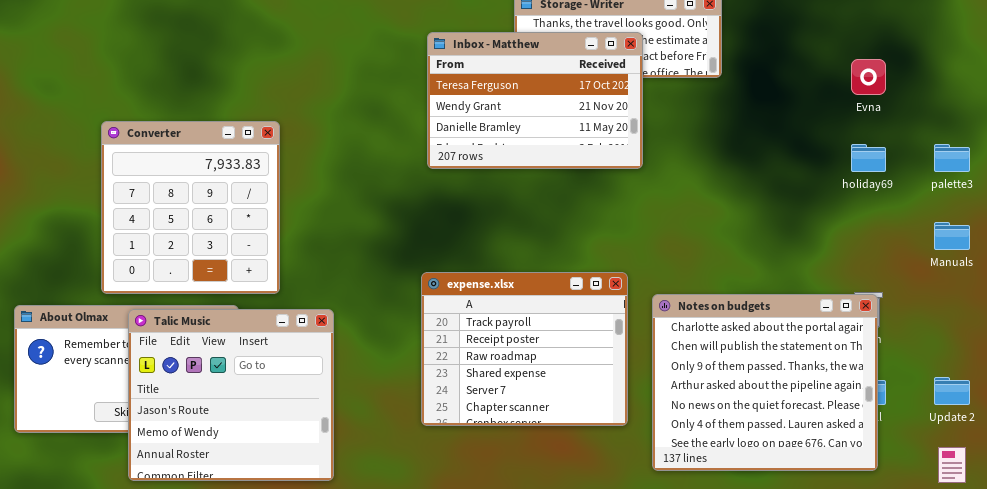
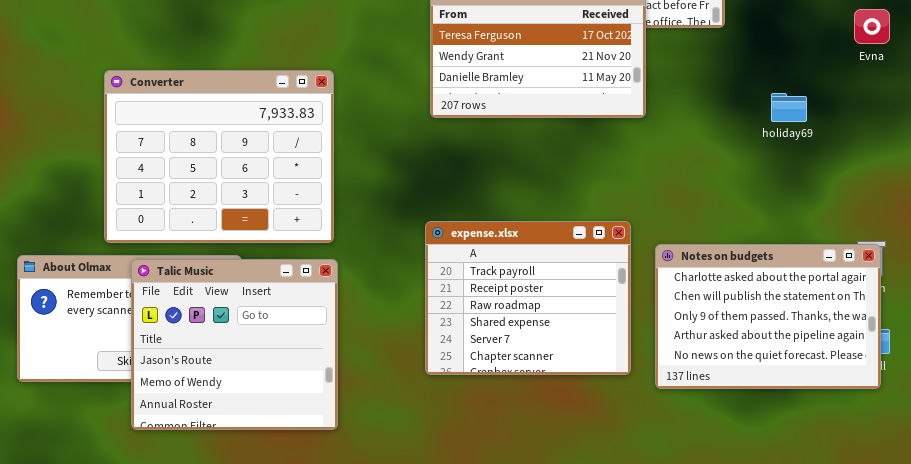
Converter: [101,121,280,294] -> [104,70,334,243], resized
holiday69: [851,144,886,172] -> [771,93,807,122], moved
Notes on budgets: [652,294,878,471] -> [655,244,881,389], resized

